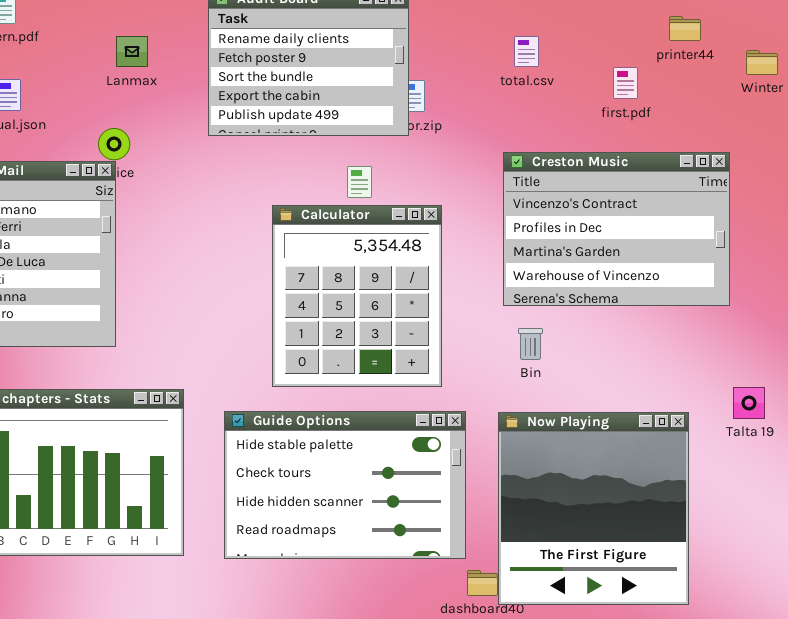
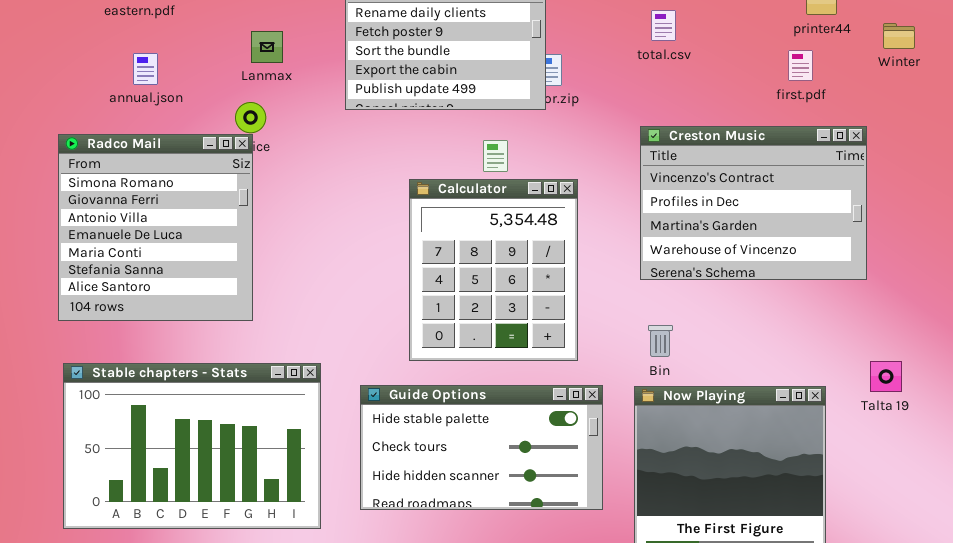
Lanmax: [116,36,148,67] -> [251,31,283,63], moved
first.pdf: [613,67,638,99] -> [788,50,813,81], moved
Bin: [518,328,543,360] -> [648,325,673,357], moved
Guide Options: [224,411,466,559] -> [360,385,603,510], resized

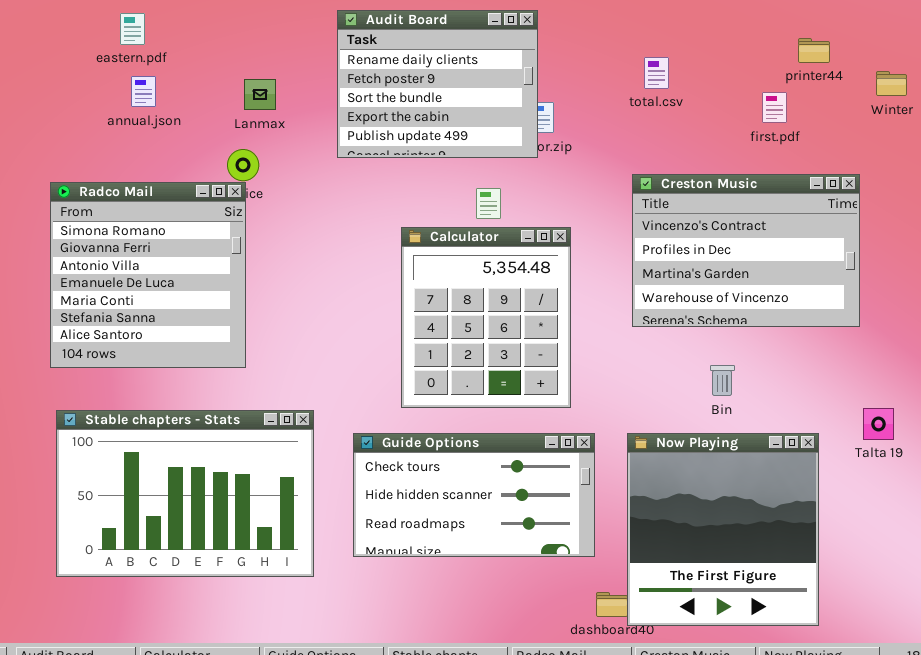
first.pdf: [788,50,813,81] -> [762,92,787,123], moved
annual.json: [133,53,158,85] -> [131,76,156,107], moved
Bin: [648,325,673,357] -> [710,365,735,396], moved
Guide Options: [360,385,603,510] -> [353,433,595,557], scrolled down 1 row

